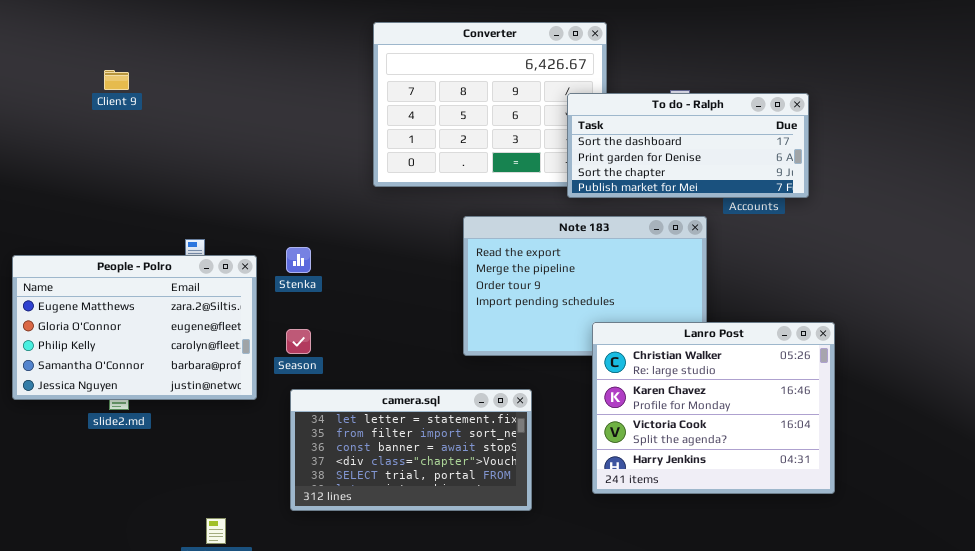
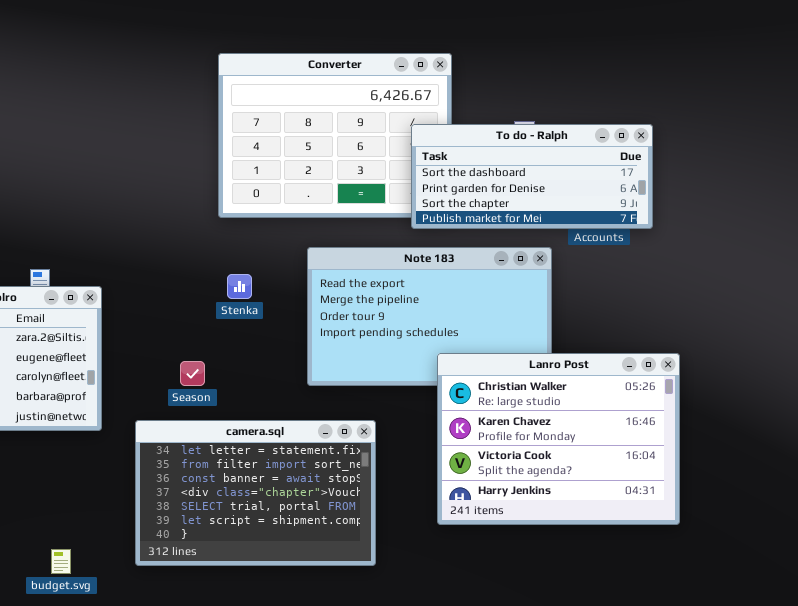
Stenka: [286,247,311,273] -> [227,274,252,299], moved
Season: [286,329,311,354] -> [180,361,205,386], moved
camera.sql: [290,389,532,511] -> [135,420,376,566], resized

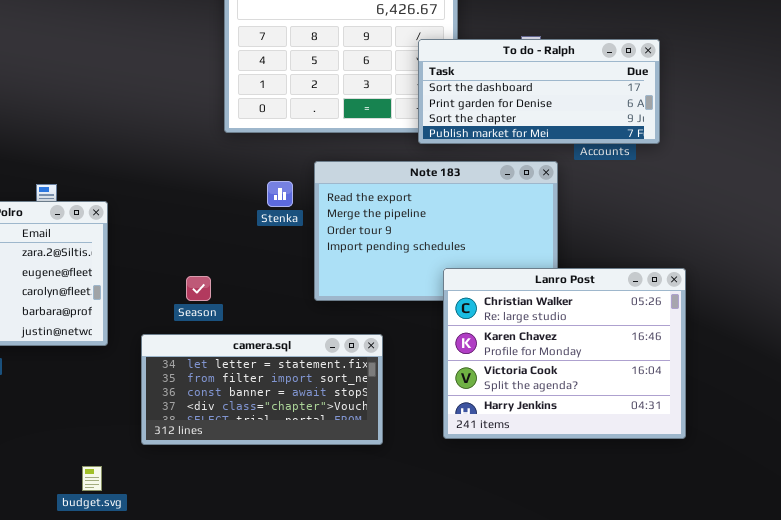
Stenka: [227,274,252,299] -> [267,181,293,207], moved
camera.sql: [135,420,376,566] -> [141,334,383,445], resized
budget.svg: [51,549,71,574] -> [82,466,102,491], moved

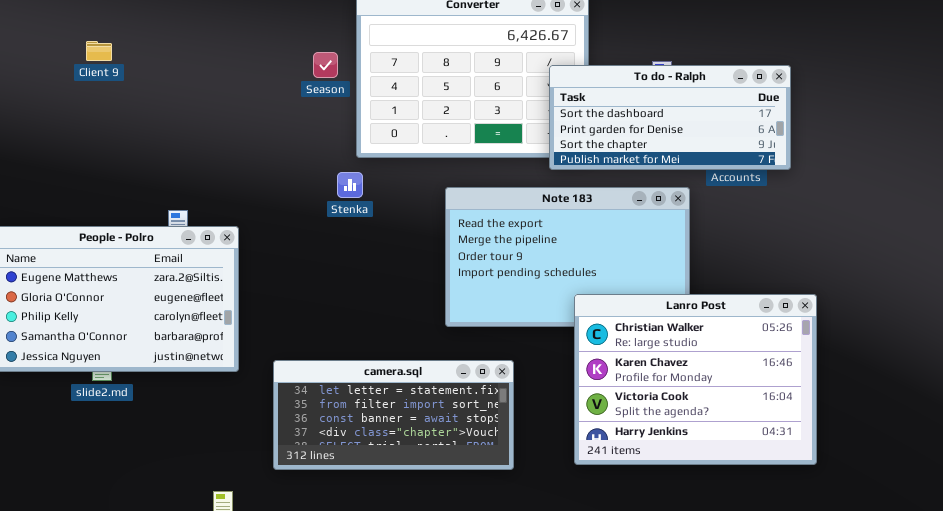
Stenka: [267,181,293,207] -> [337,172,363,198], moved
Season: [186,276,211,301] -> [313,52,338,78], moved

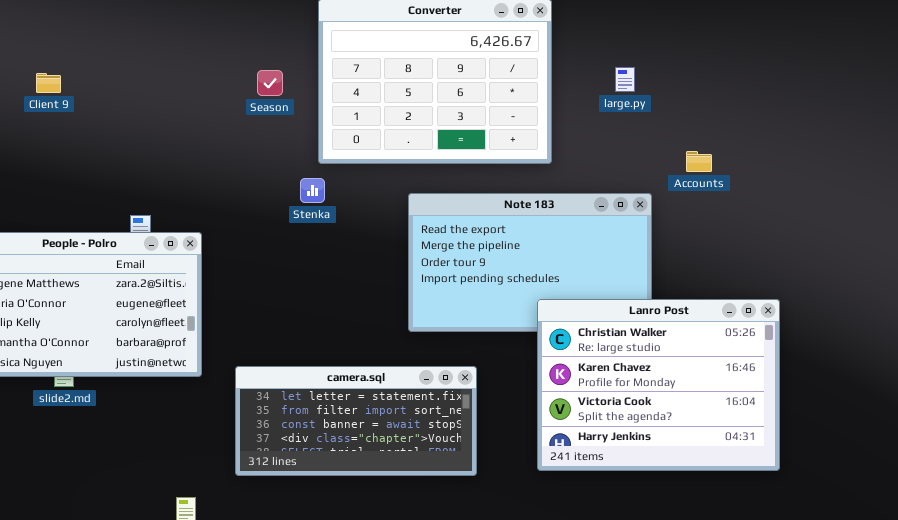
Client 9: [86,41,112,61] -> [36,73,61,93], moved
Season: [313,52,338,78] -> [257,70,283,96], moved
To do - Ralph: [549,65,791,170] -> none, closed

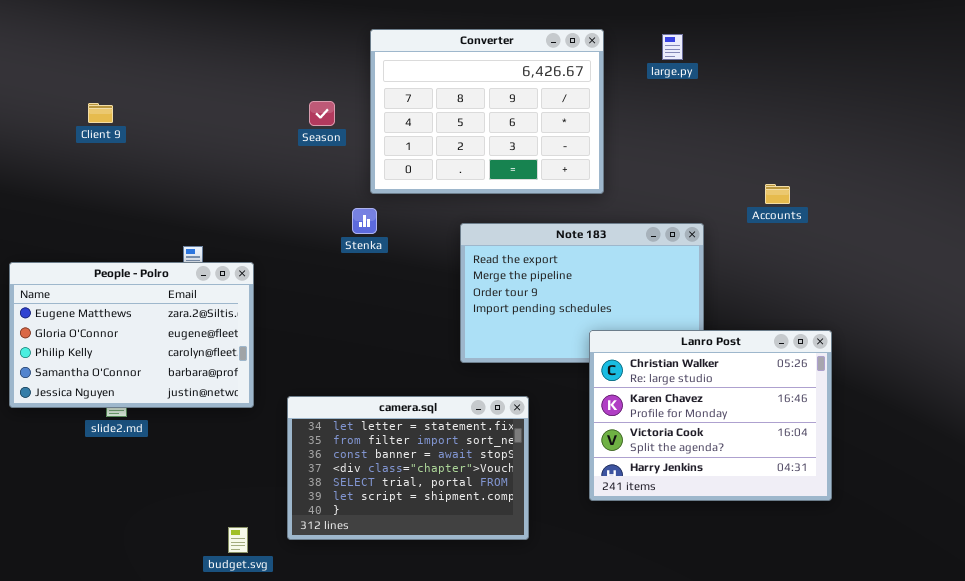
large.py: [615,67,635,92] -> [662,34,683,60], moved
Accounts: [686,151,712,172] -> [765,184,790,204], moved
camera.sql: [235,366,477,476] -> [287,396,529,540], resized

